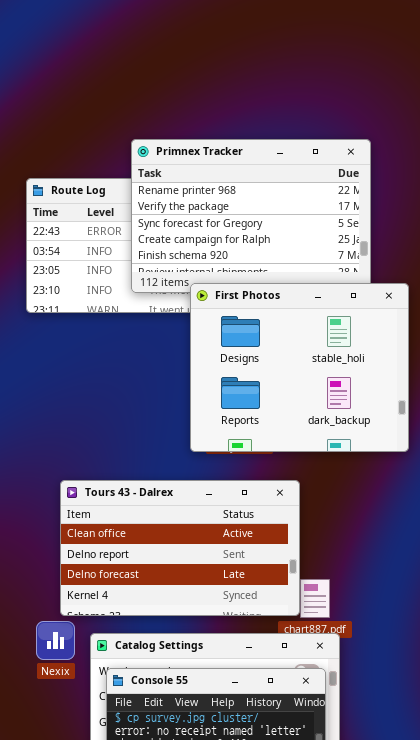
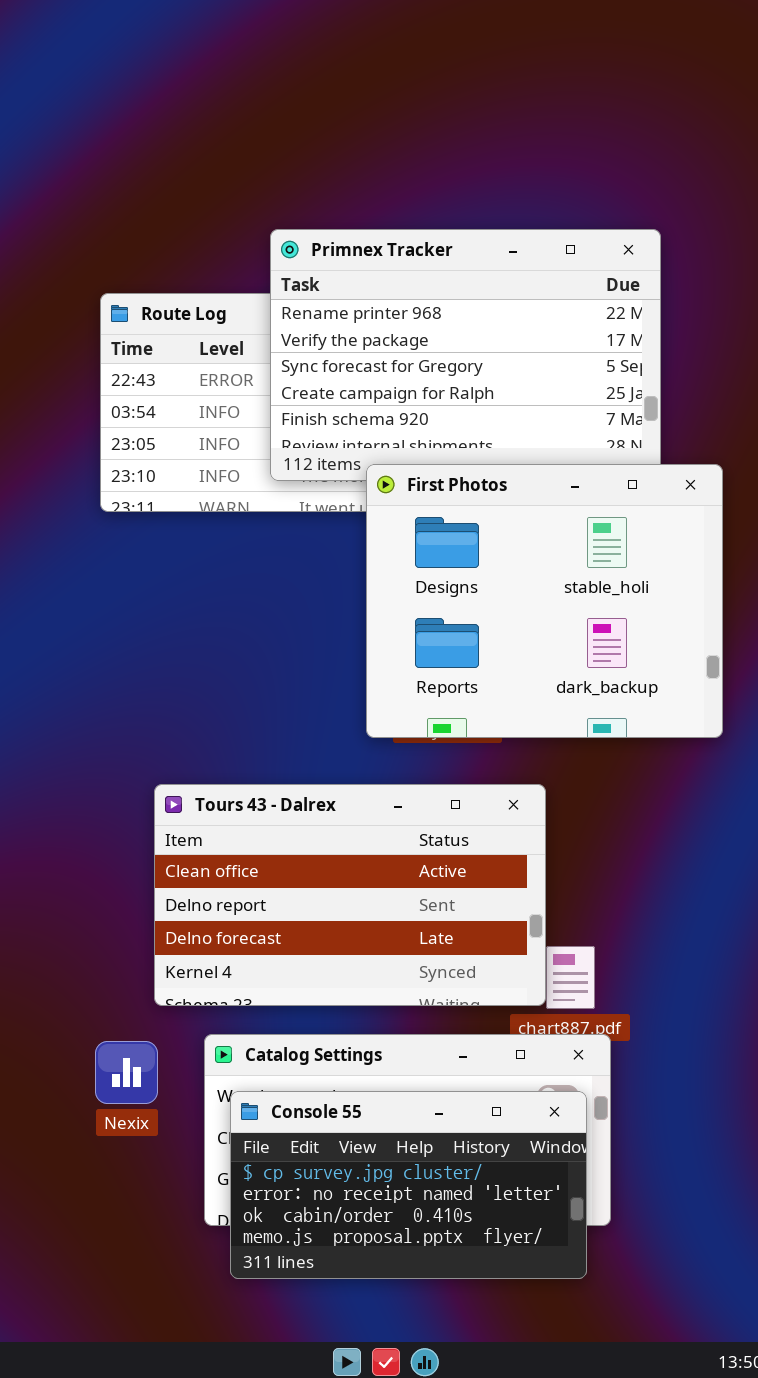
Nexix: [36,621,75,660] -> [95,1041,158,1104], moved

